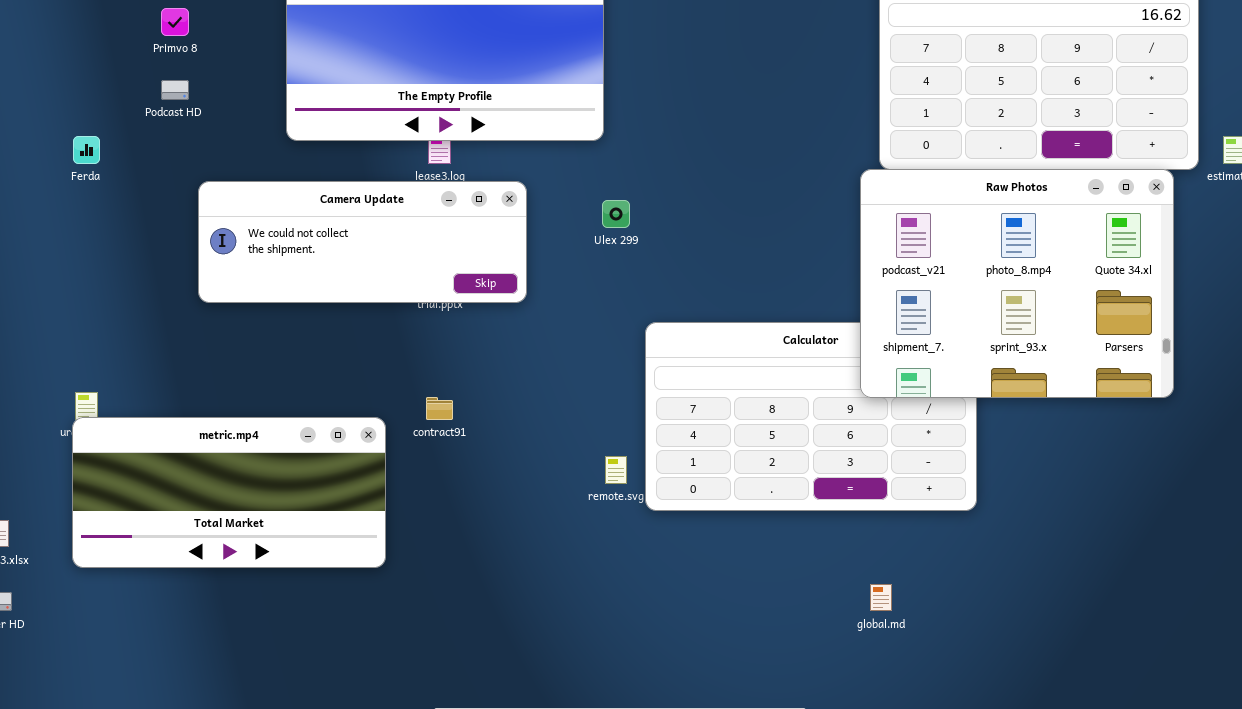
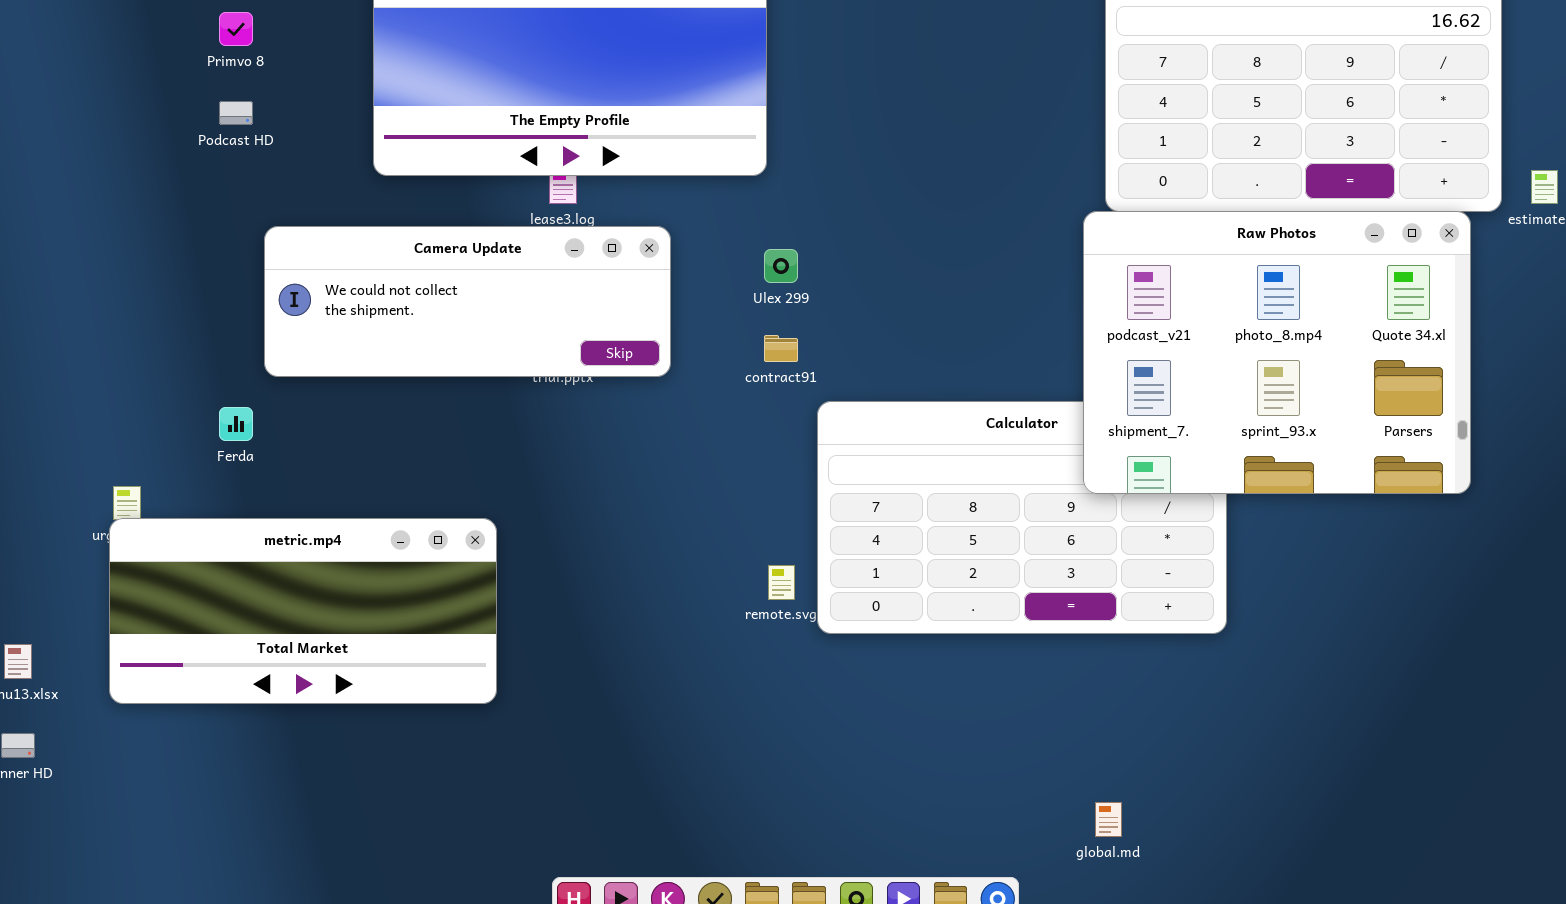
Ferda: [73,136,100,164] -> [219,407,253,441], moved
contract91: [426,397,453,420] -> [764,335,798,362], moved
global.md: [870,584,892,611] -> [1095,802,1122,837], moved

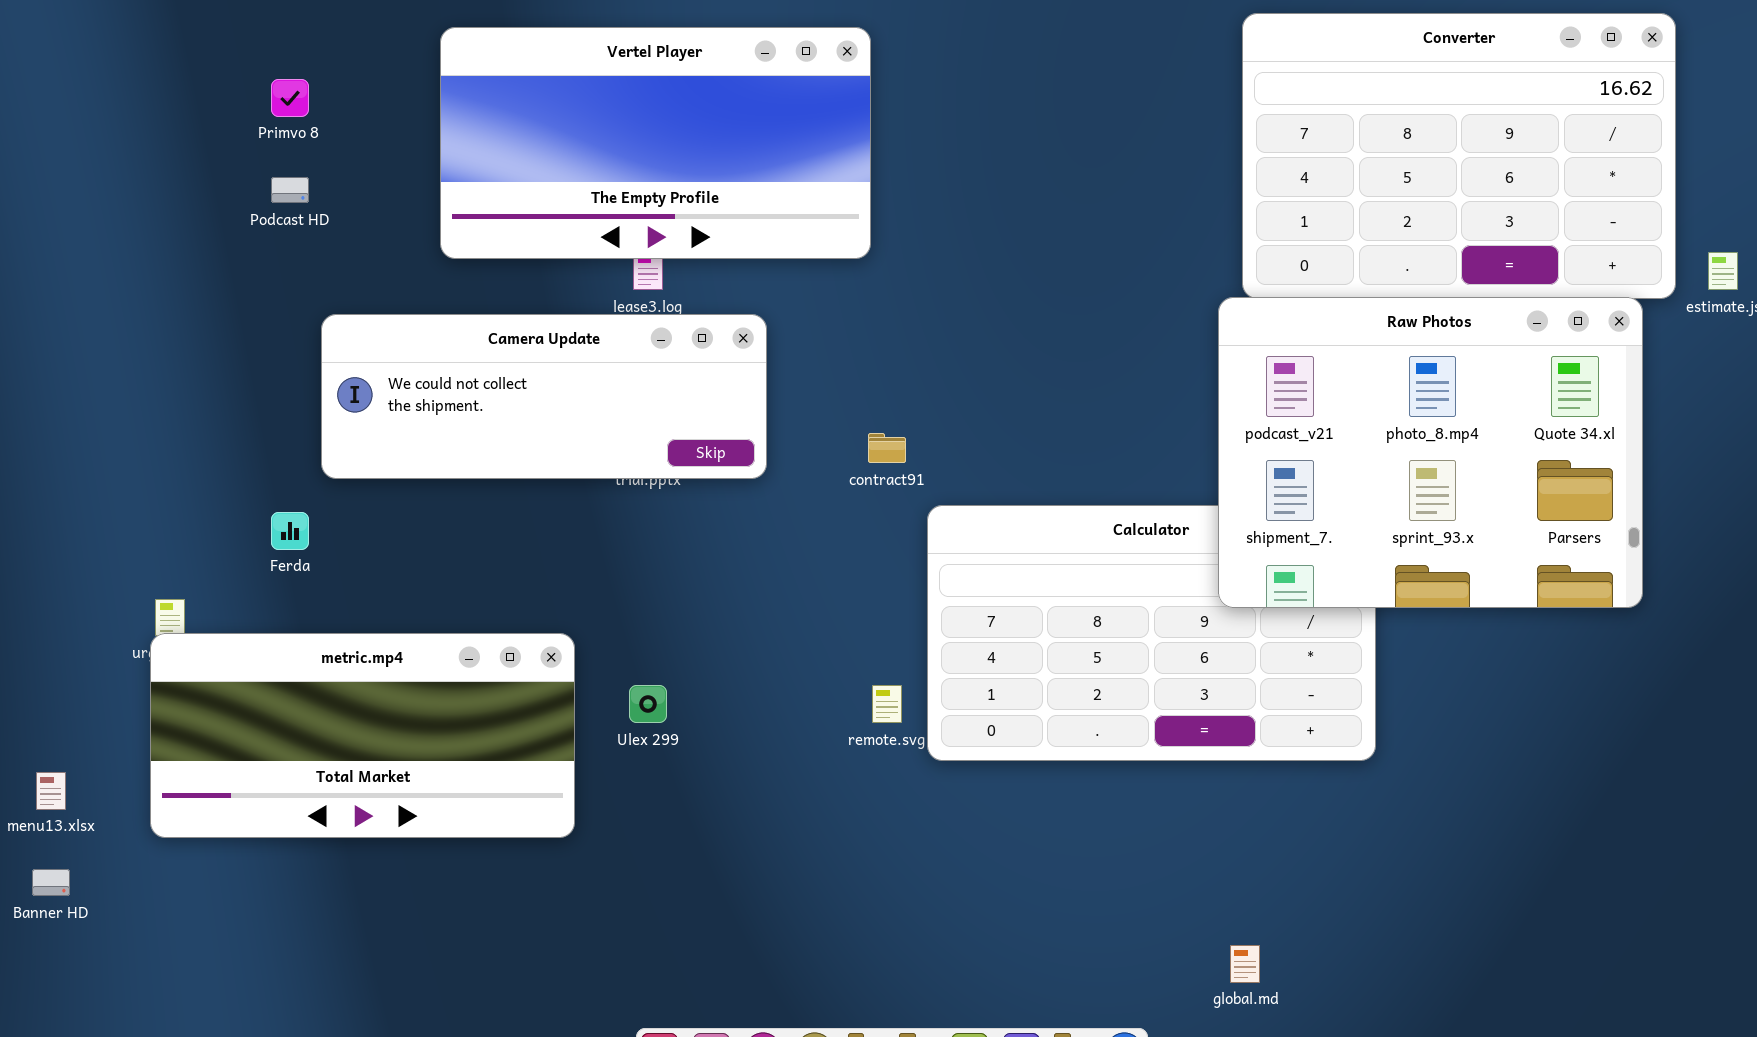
Ulex 299: [764,249,798,283] -> [629,685,667,723], moved

